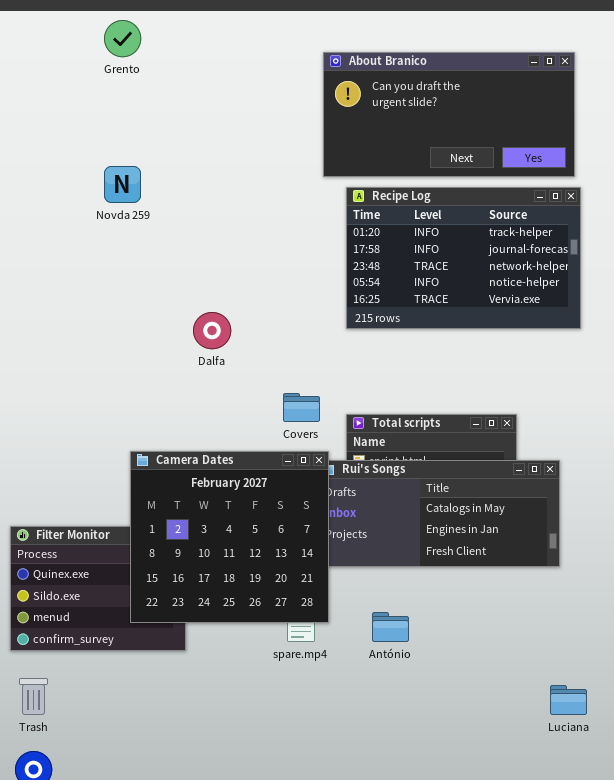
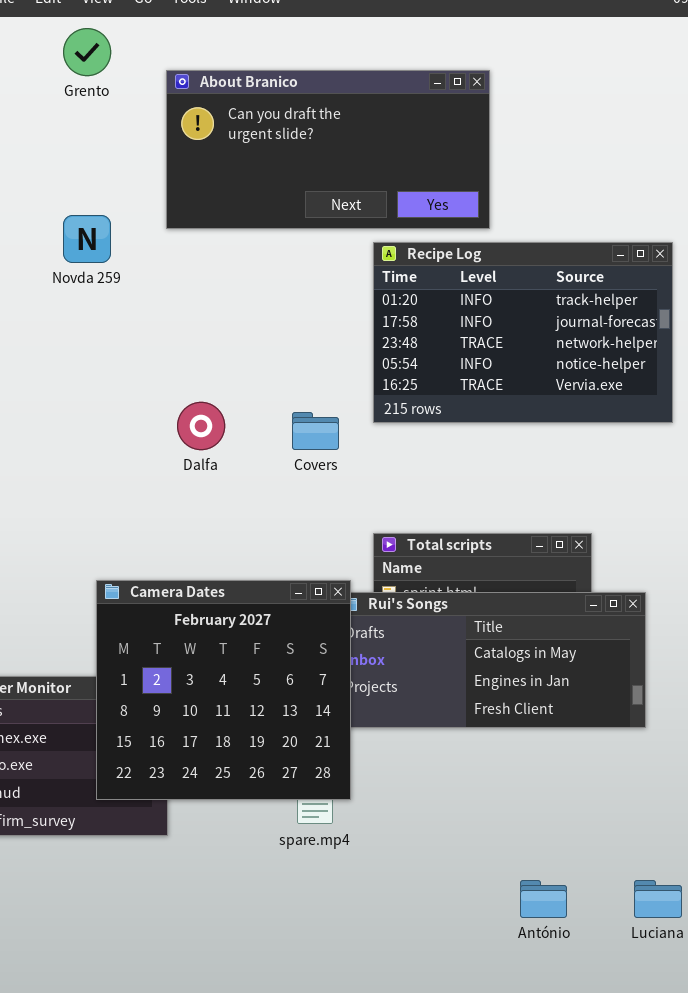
About Branico: [323,52,575,177] -> [166,70,490,229], moved
Covers: [283,393,320,422] -> [292,412,339,450], moved
António: [372,612,409,642] -> [520,880,567,918], moved

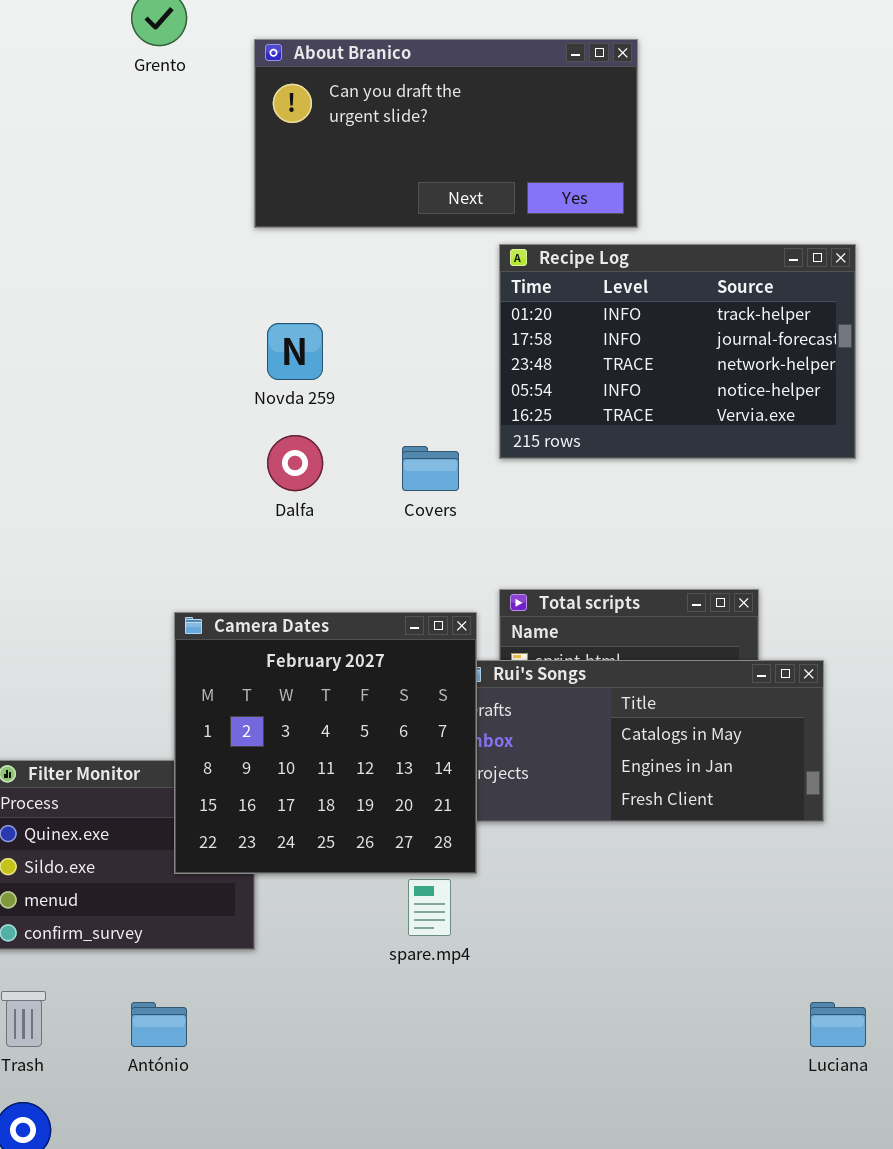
Novda 259: [63,215,111,263] -> [267,323,323,380], moved
Camera Dates: [96,580,351,800] -> [174,612,477,874], moved
António: [520,880,567,918] -> [131,1002,187,1047], moved

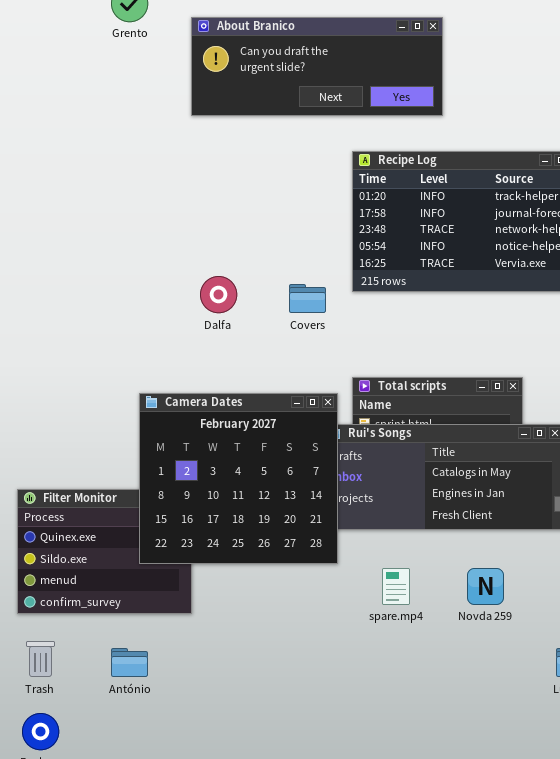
About Branico: [254,39,638,228] -> [191,17,443,116], resized
Novda 259: [267,323,323,380] -> [467,568,504,605], moved
spare.mp4: [408,879,451,936] -> [382,568,410,605], moved

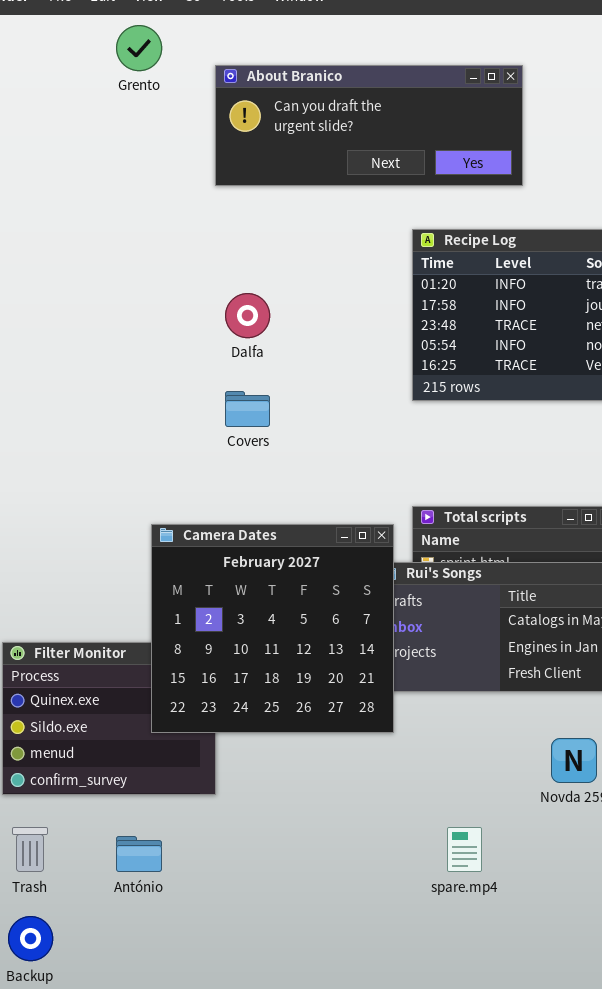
Dalfa: [200,276,237,313] -> [225,293,270,338], moved
Covers: [289,284,326,313] -> [225,391,270,427], moved
spare.mp4: [382,568,410,605] -> [447,827,482,872], moved

